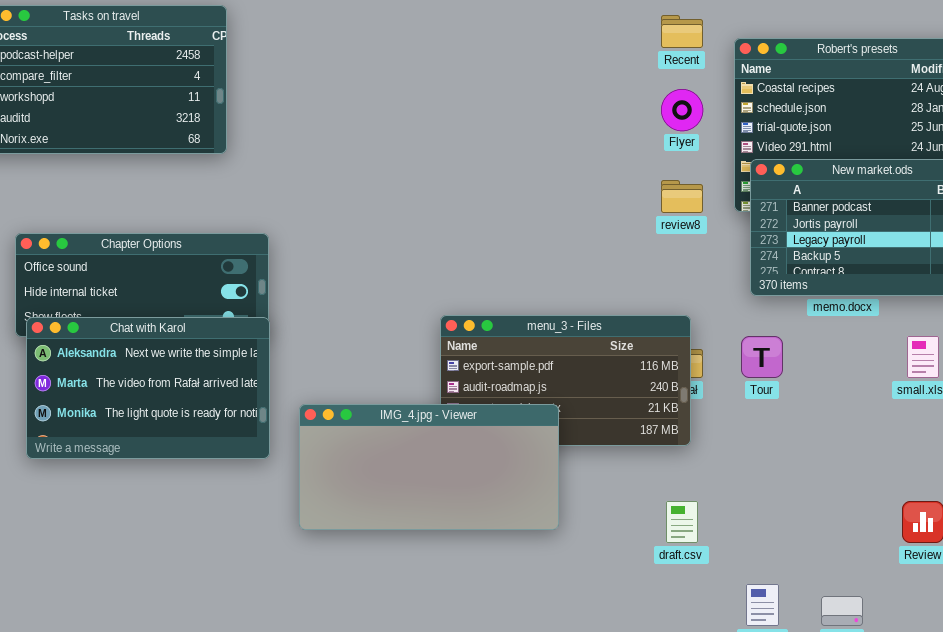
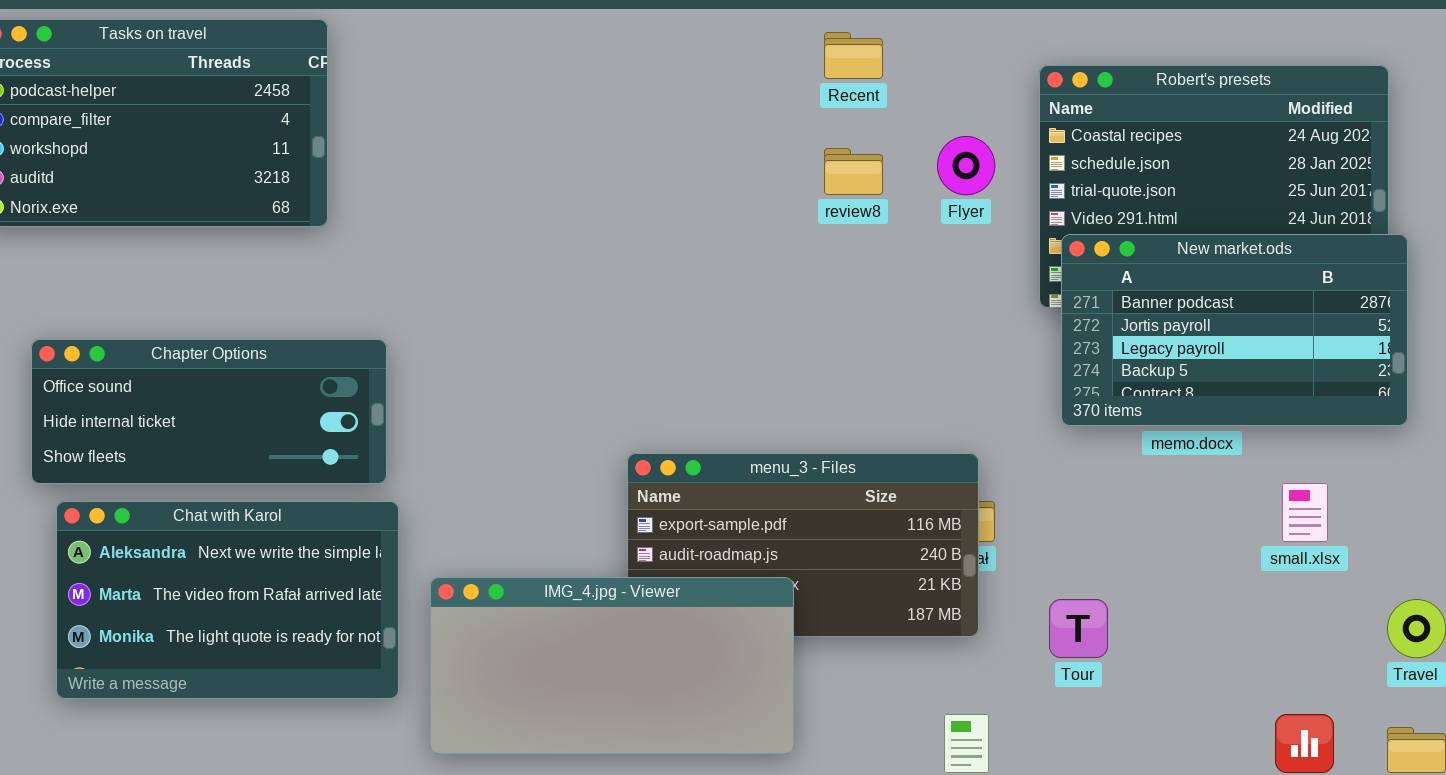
Recent: [661,15,703,48] -> [824,32,883,79], moved
review8: [661,180,703,213] -> [824,148,883,195], moved
Chat with Karol: [26,317,270,459] -> [56,501,399,699], moved
Tour: [741,336,783,378] -> [1049,599,1108,658], moved

